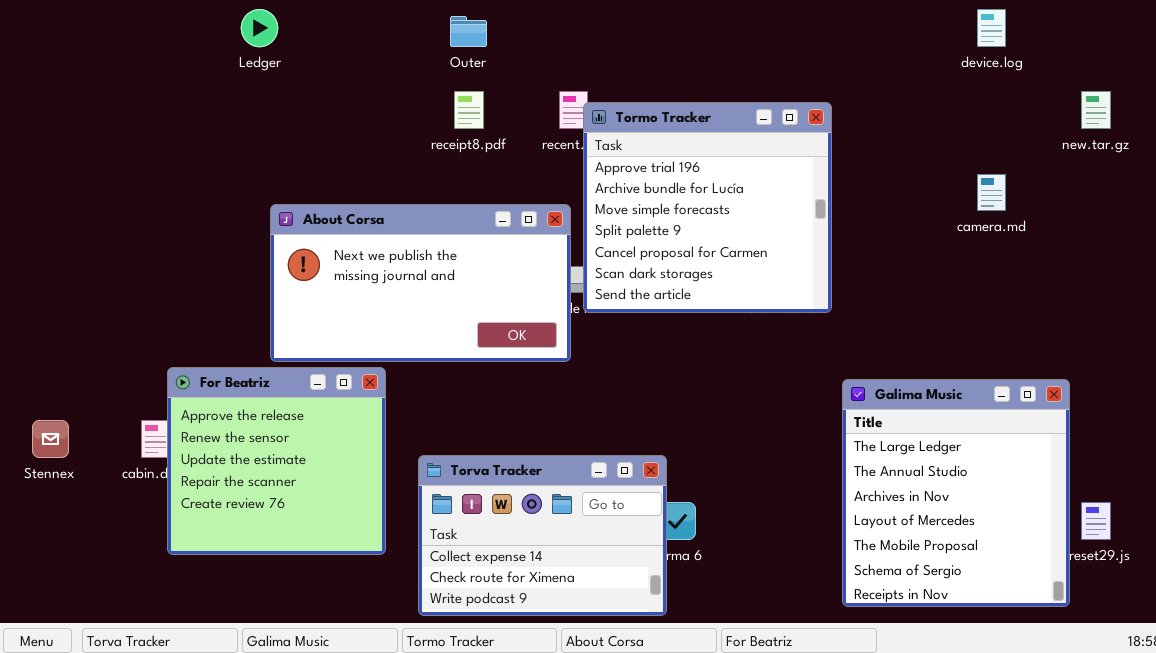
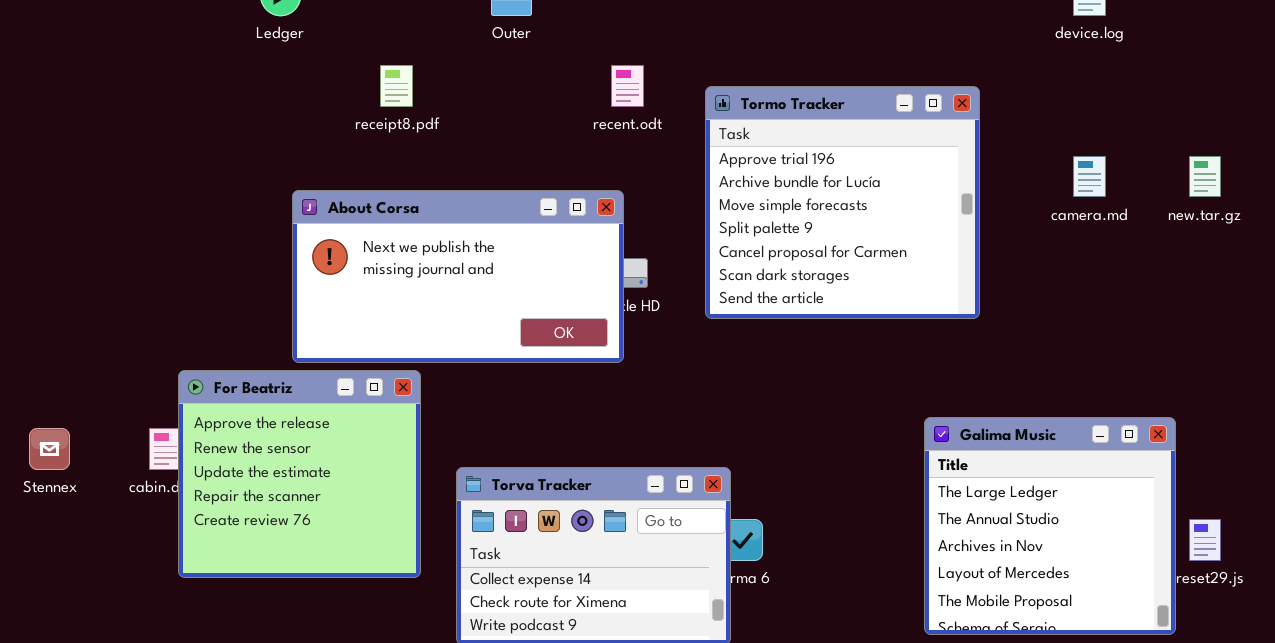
receipt8.pdf: [454,91,484,129] -> [380,65,413,107], moved
new.tar.gz: [1081,91,1111,129] -> [1189,156,1221,197], moved
Tormo Tracker: [583,102,832,313] -> [705,86,980,319], moved
Galima Music: [842,379,1070,607] -> [924,417,1176,635], resized

